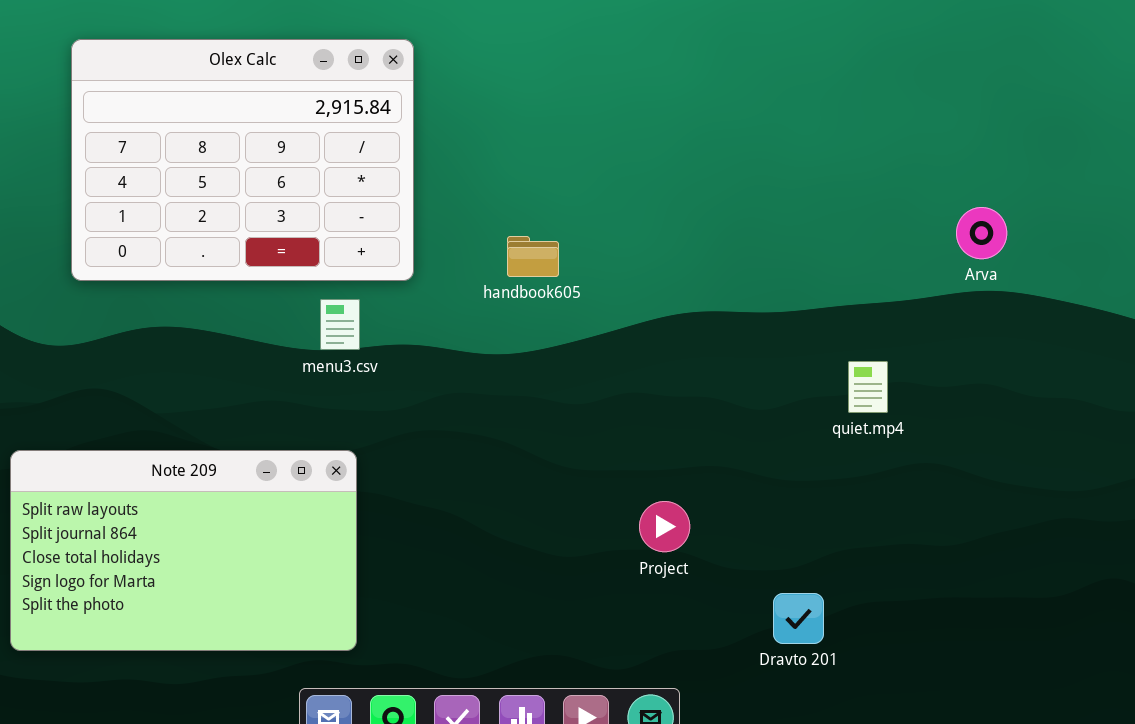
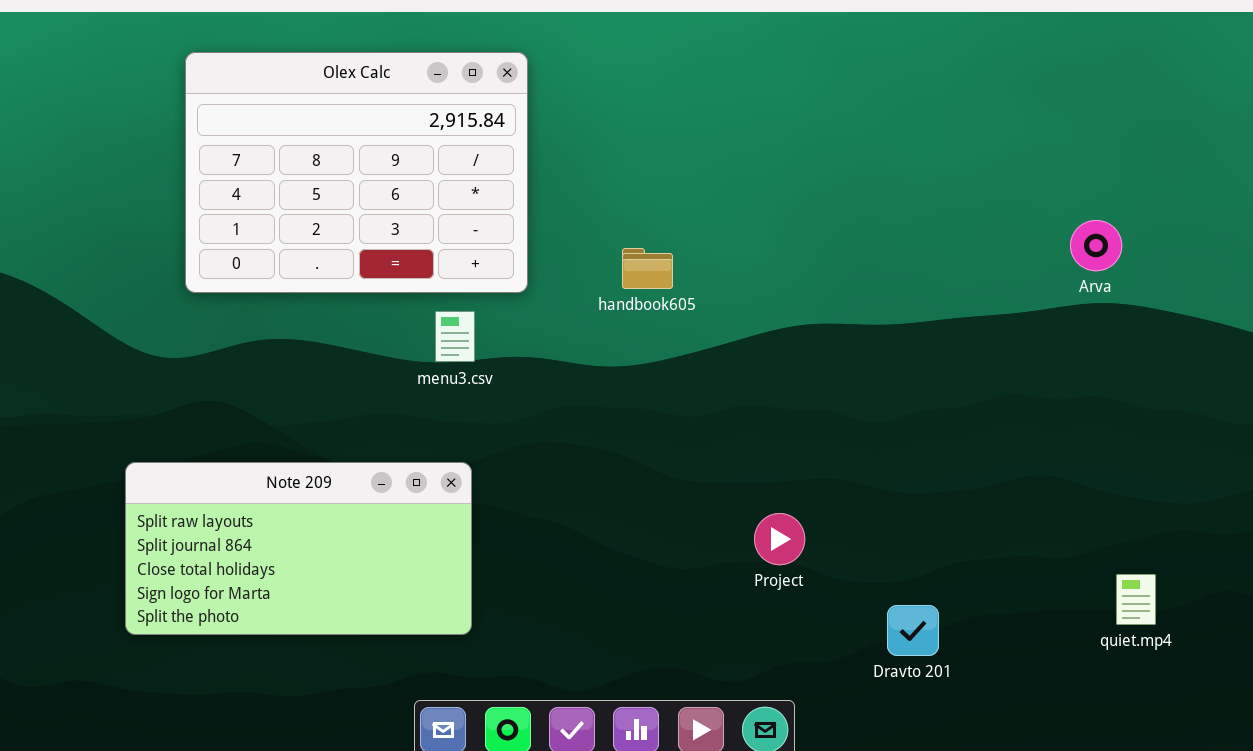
quiet.mp4: [848,361,888,413] -> [1116,574,1156,625], moved
Note 209: [10,450,357,651] -> [125,462,472,635], resized

